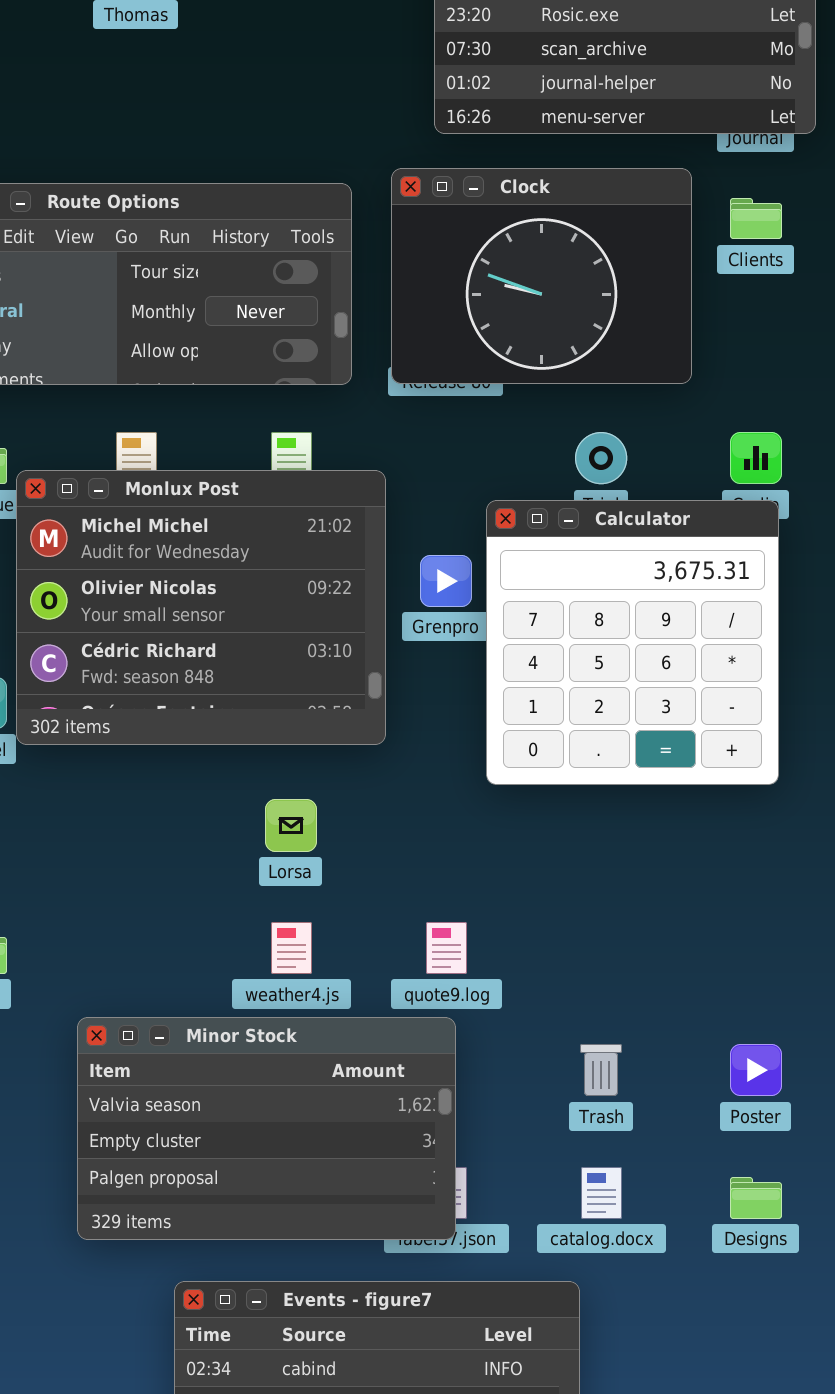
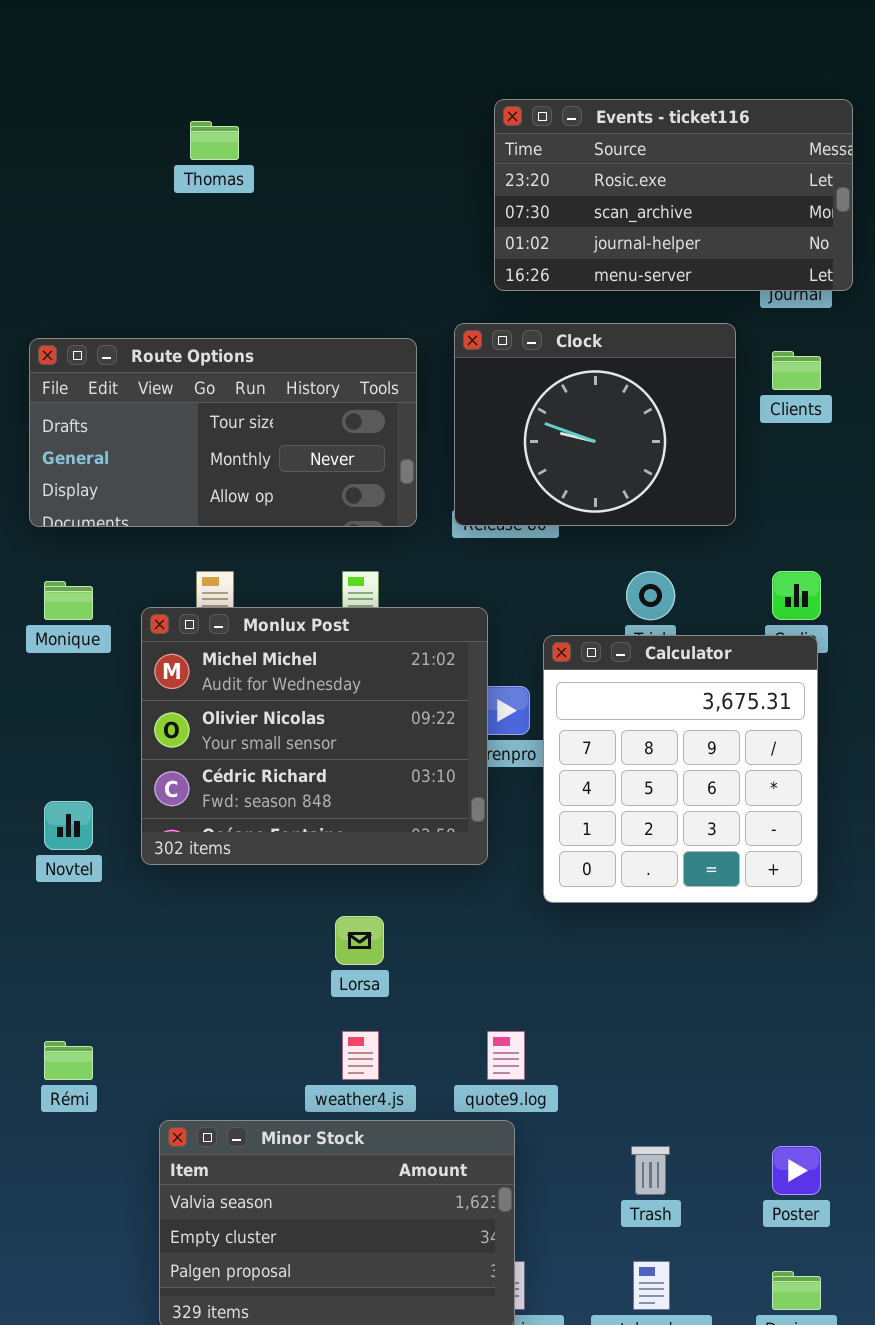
Monlux Post: [16,470,386,745] -> [141,607,488,865], moved

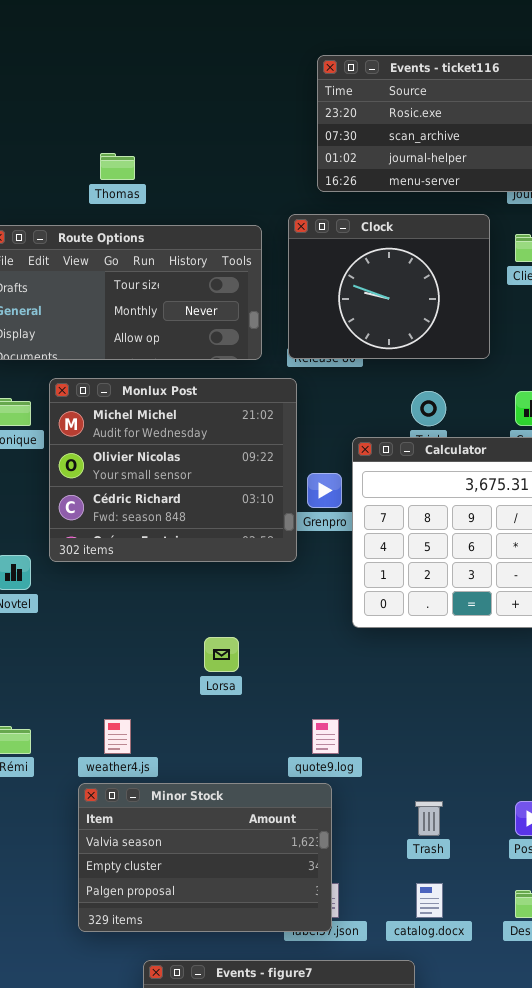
Thomas: [190,121,239,160] -> [100,153,135,180], moved
Monlux Post: [141,607,488,865] -> [49,378,297,562], moved
weather4.js: [342,1031,379,1080] -> [104,719,131,754], moved

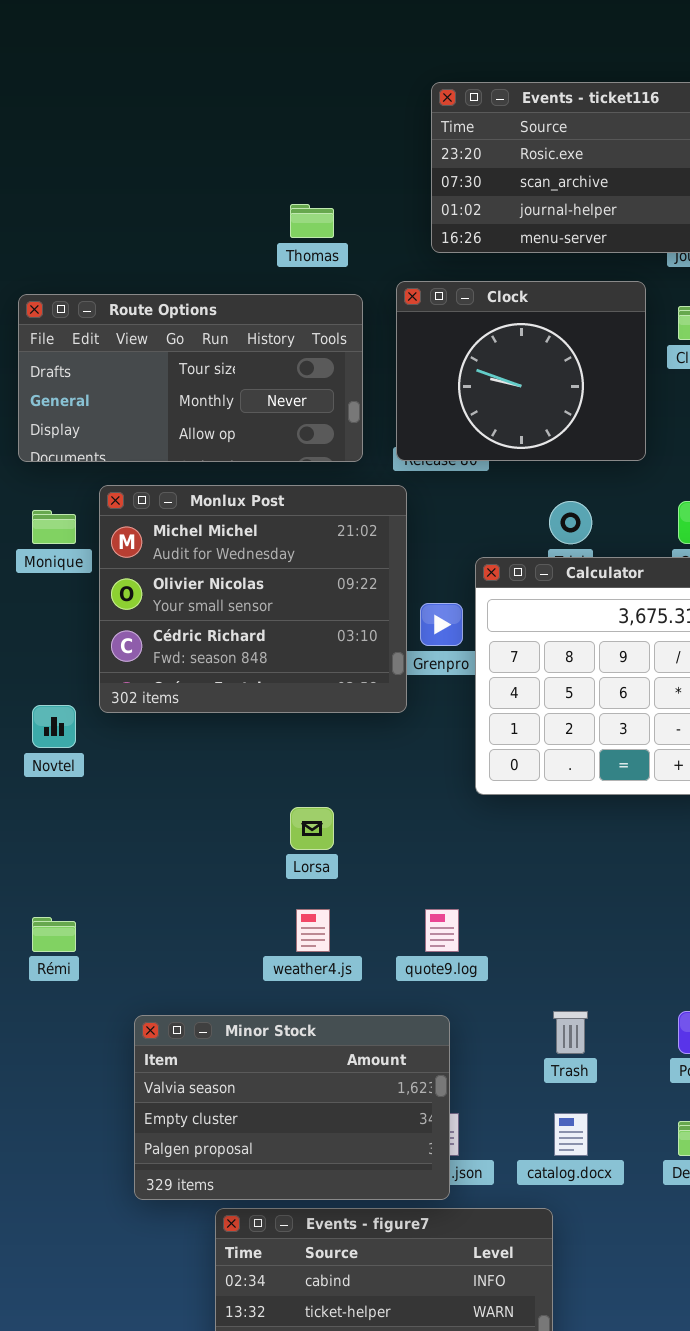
Thomas: [100,153,135,180] -> [290,204,334,238], moved
weather4.js: [104,719,131,754] -> [296,909,330,952], moved
Minor Stock: [78,783,332,932] -> [134,1015,450,1200], moved

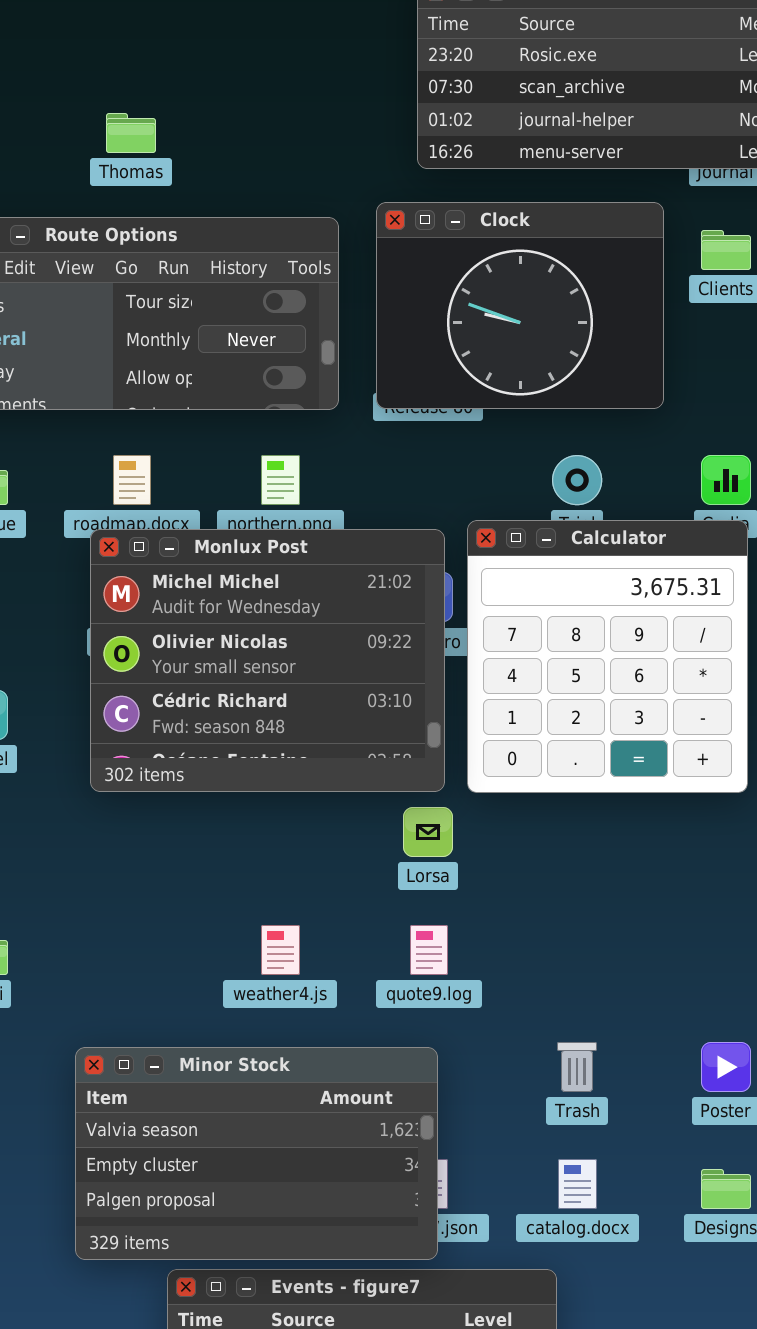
Thomas: [290,204,334,238] -> [106,113,156,153], moved
Monlux Post: [99,485,407,713] -> [90,529,445,792], moved
Lorsa: [290,807,334,850] -> [403,807,453,857], moved

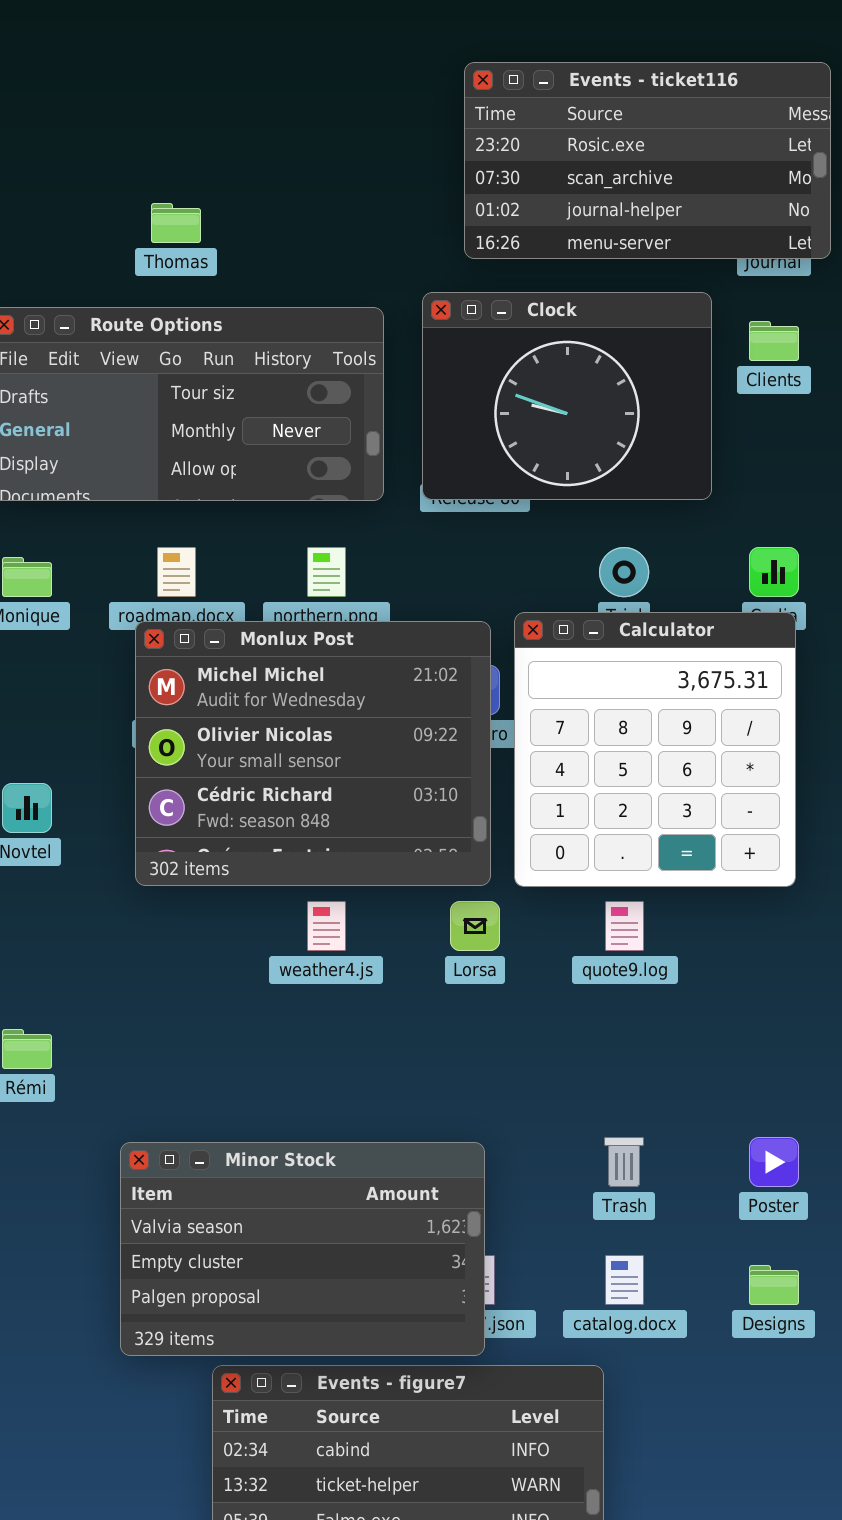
weather4.js: [261,925,300,975] -> [307,901,346,951], moved
quote9.log: [410,925,448,975] -> [605,901,644,951], moved

